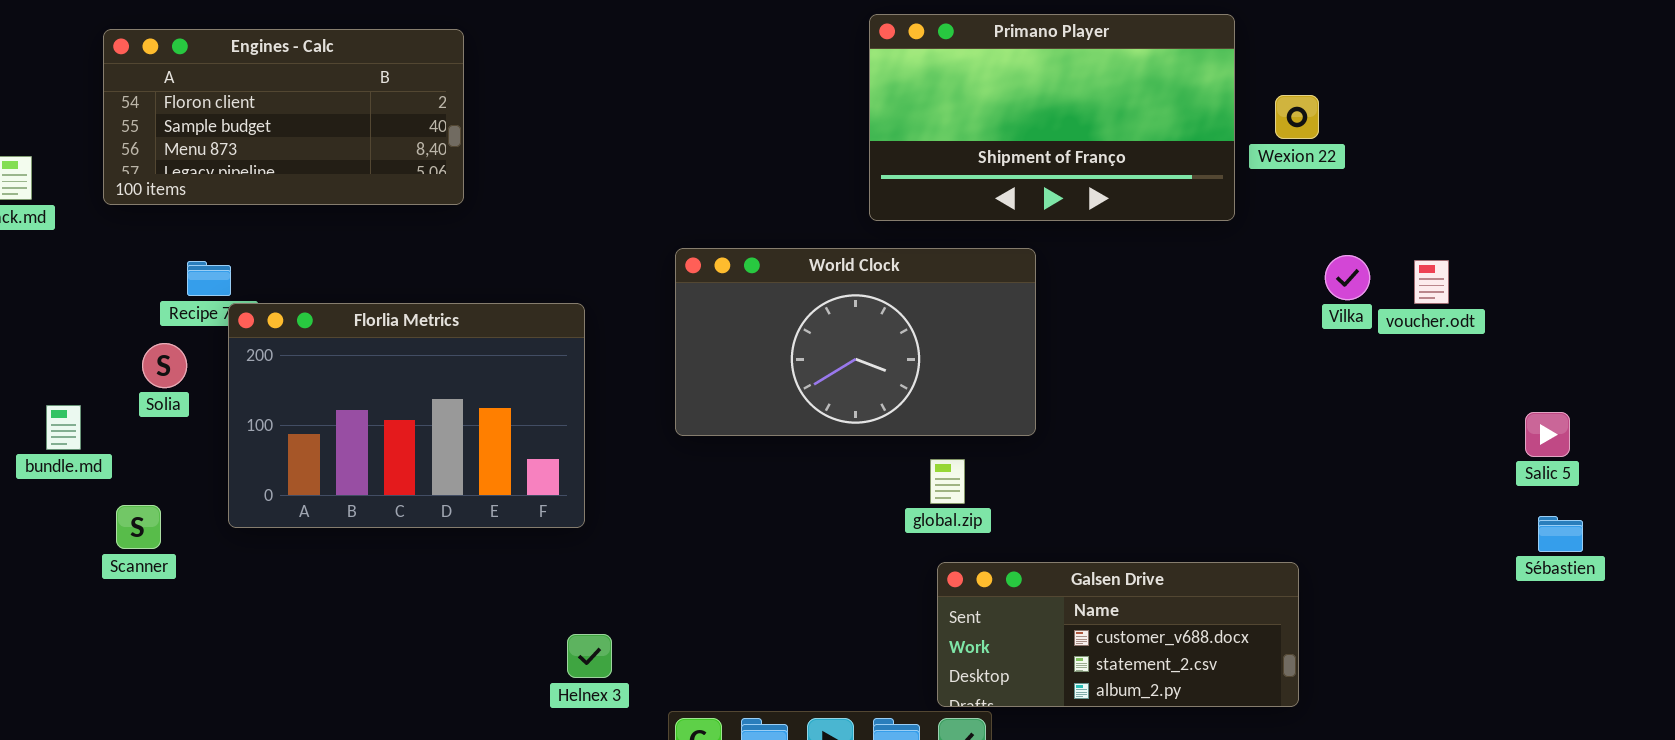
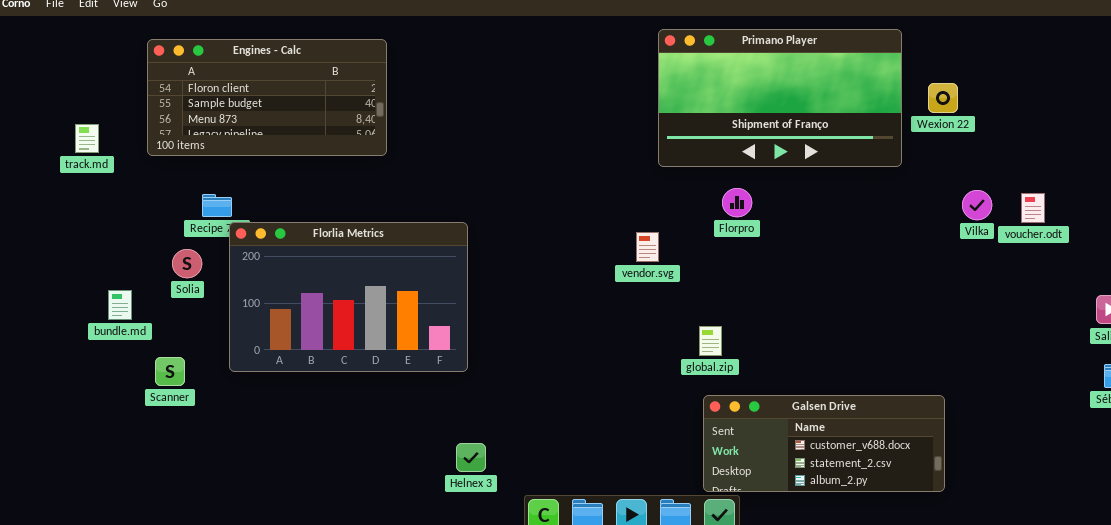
World Clock: [675,248,1036,436] -> none, closed

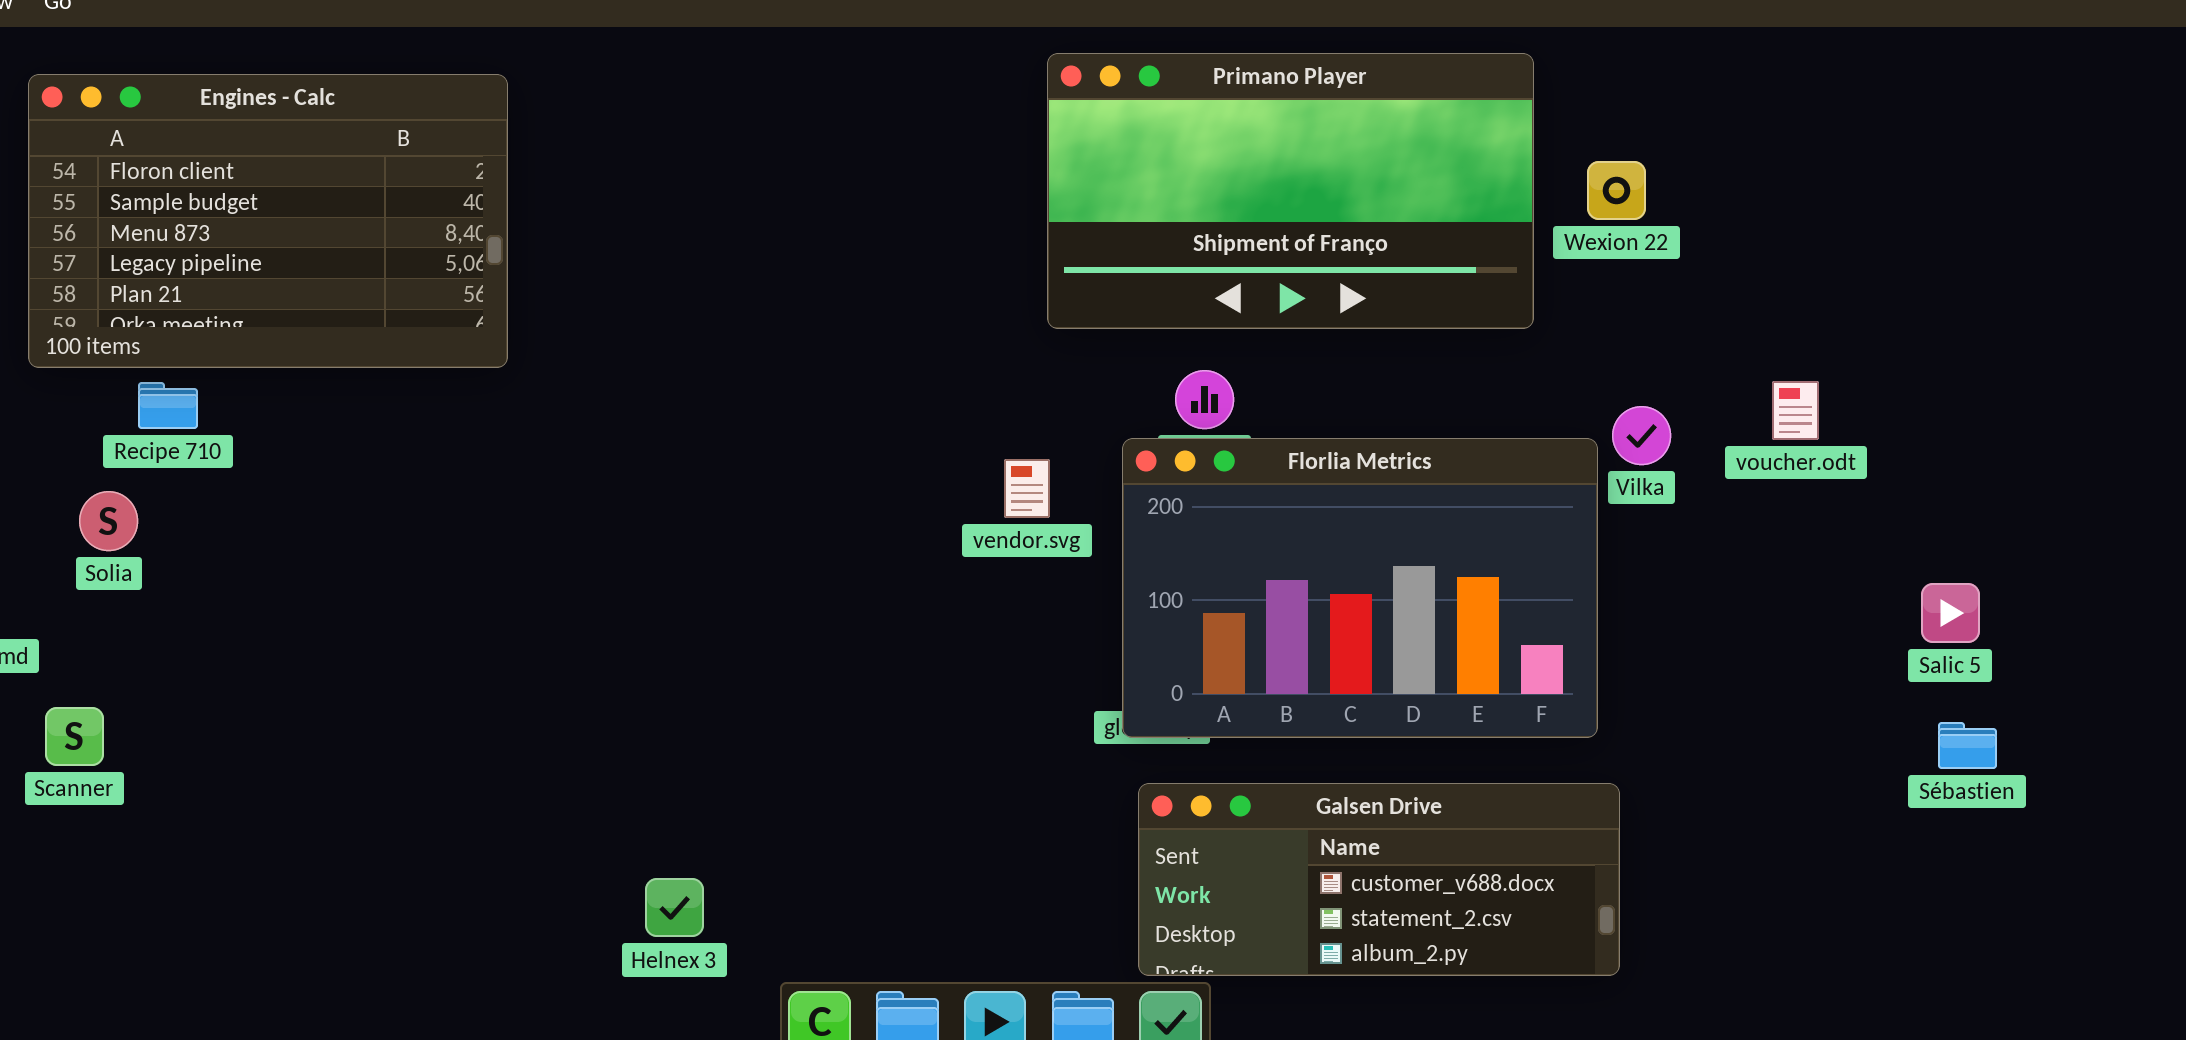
Engines - Calc: [147,39,387,156] -> [28,74,508,368], resized
Vilka: [962,190,992,220] -> [1612,406,1671,465], moved
Florlia Metrics: [229,222,468,372] -> [1122,438,1598,738], moved

